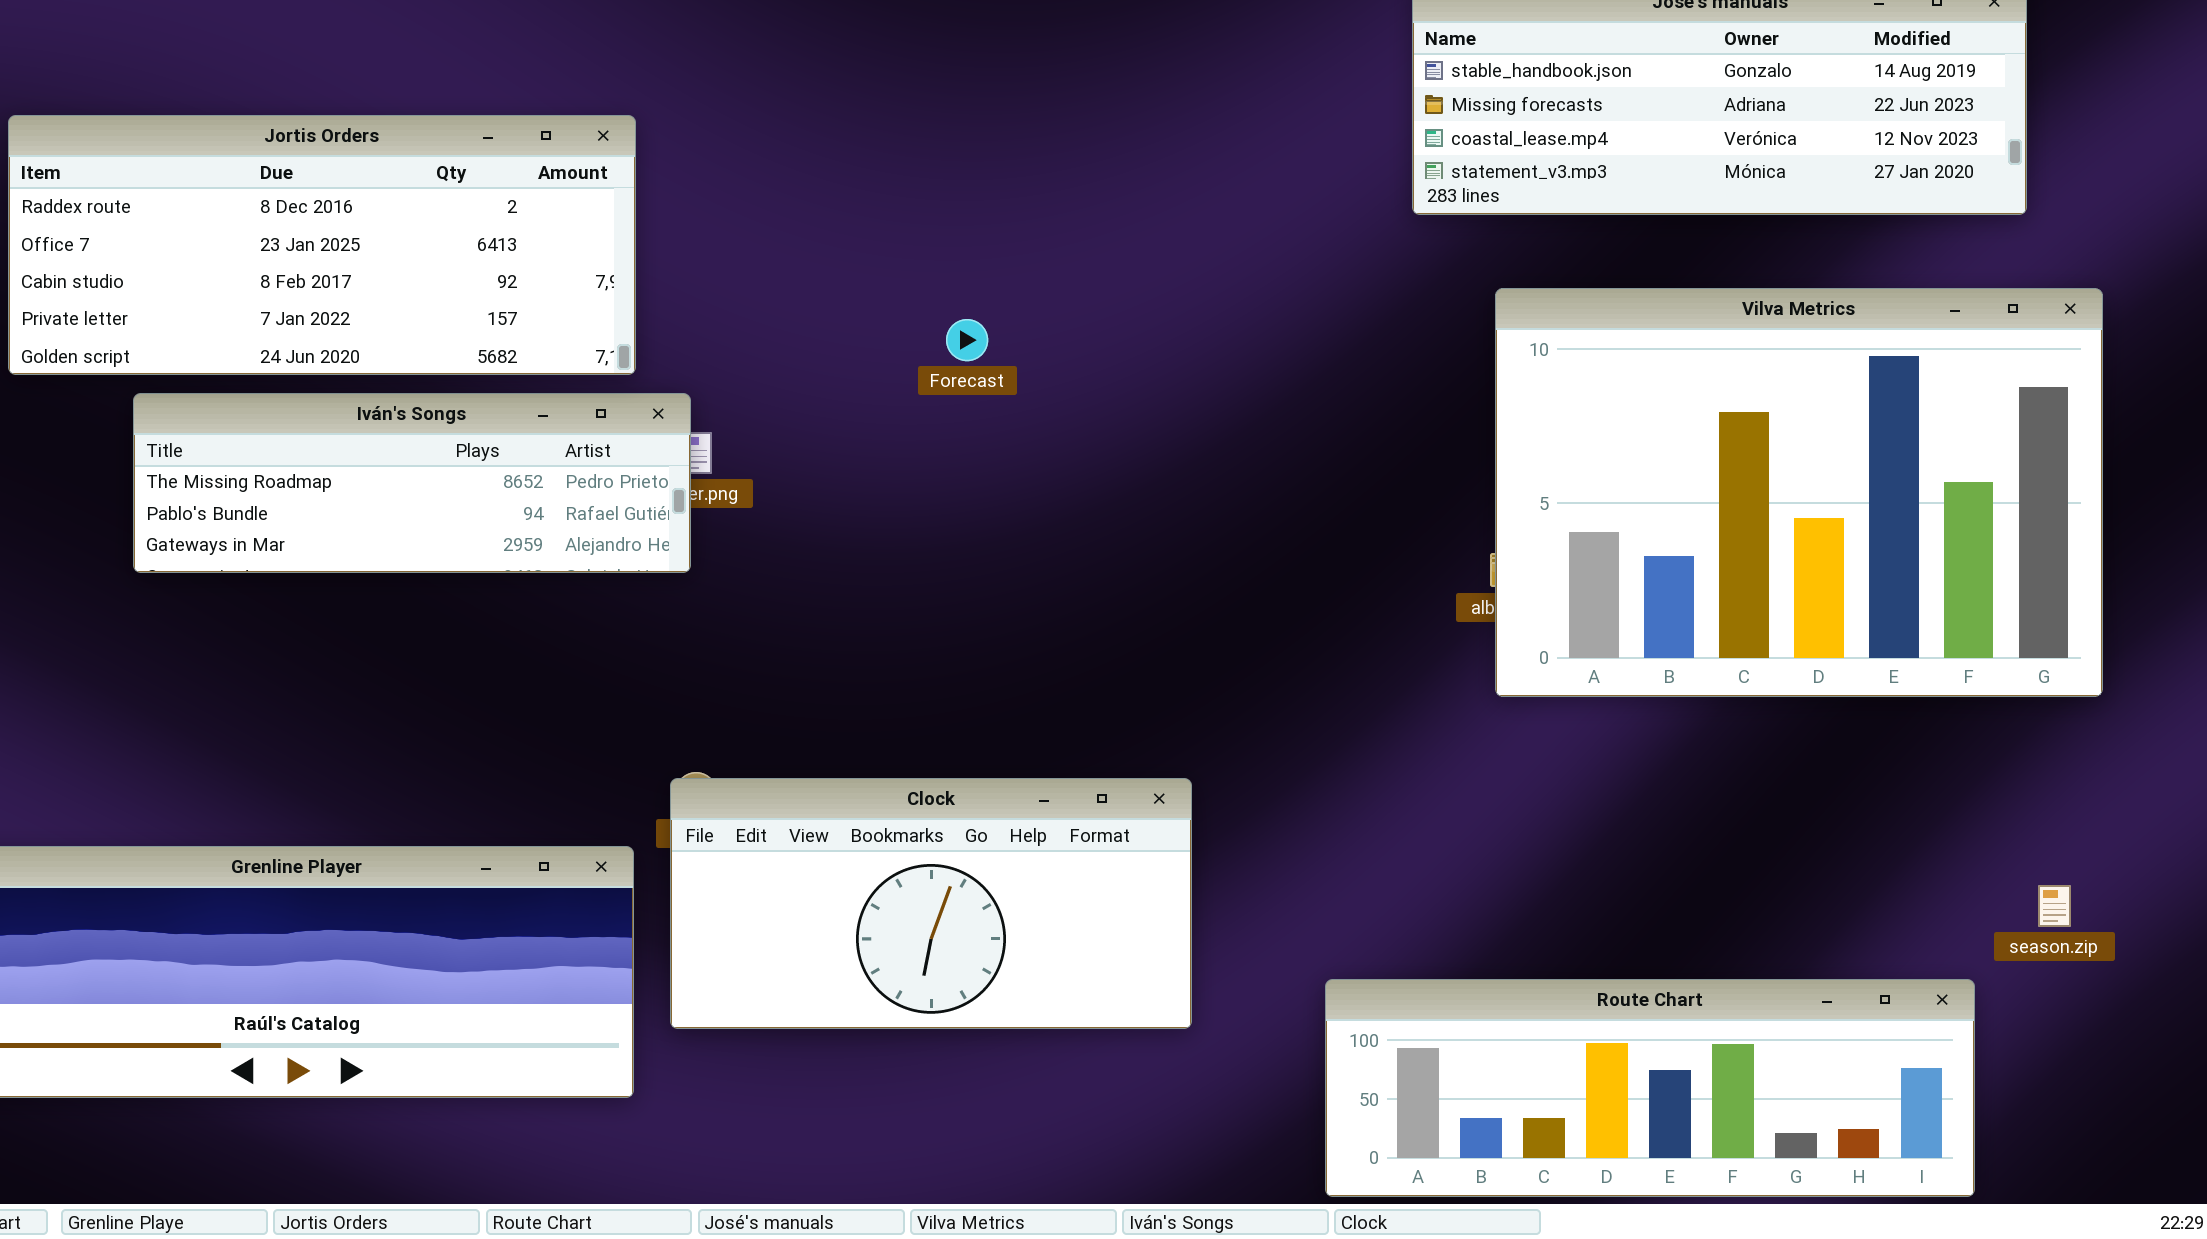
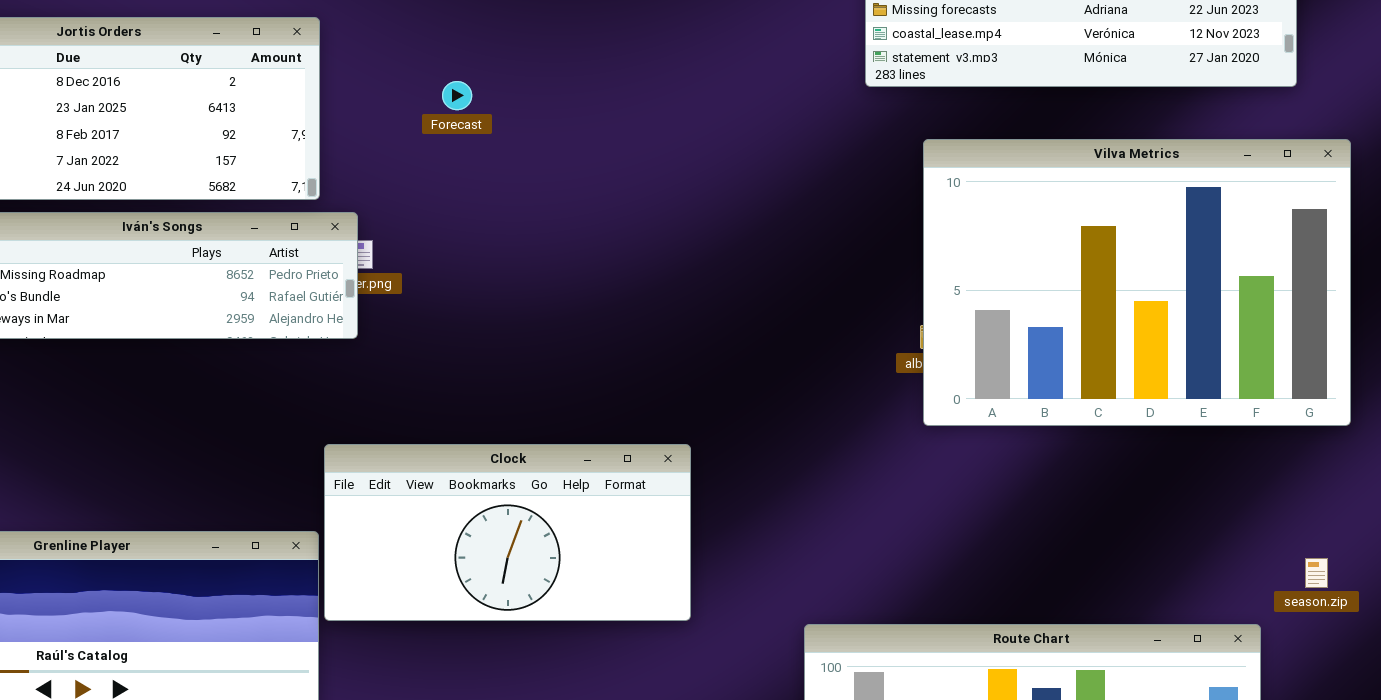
Forecast: [946,319,988,361] -> [442,81,472,110], moved
Clock: [670,778,1192,1029] -> [324,444,691,621], moved

